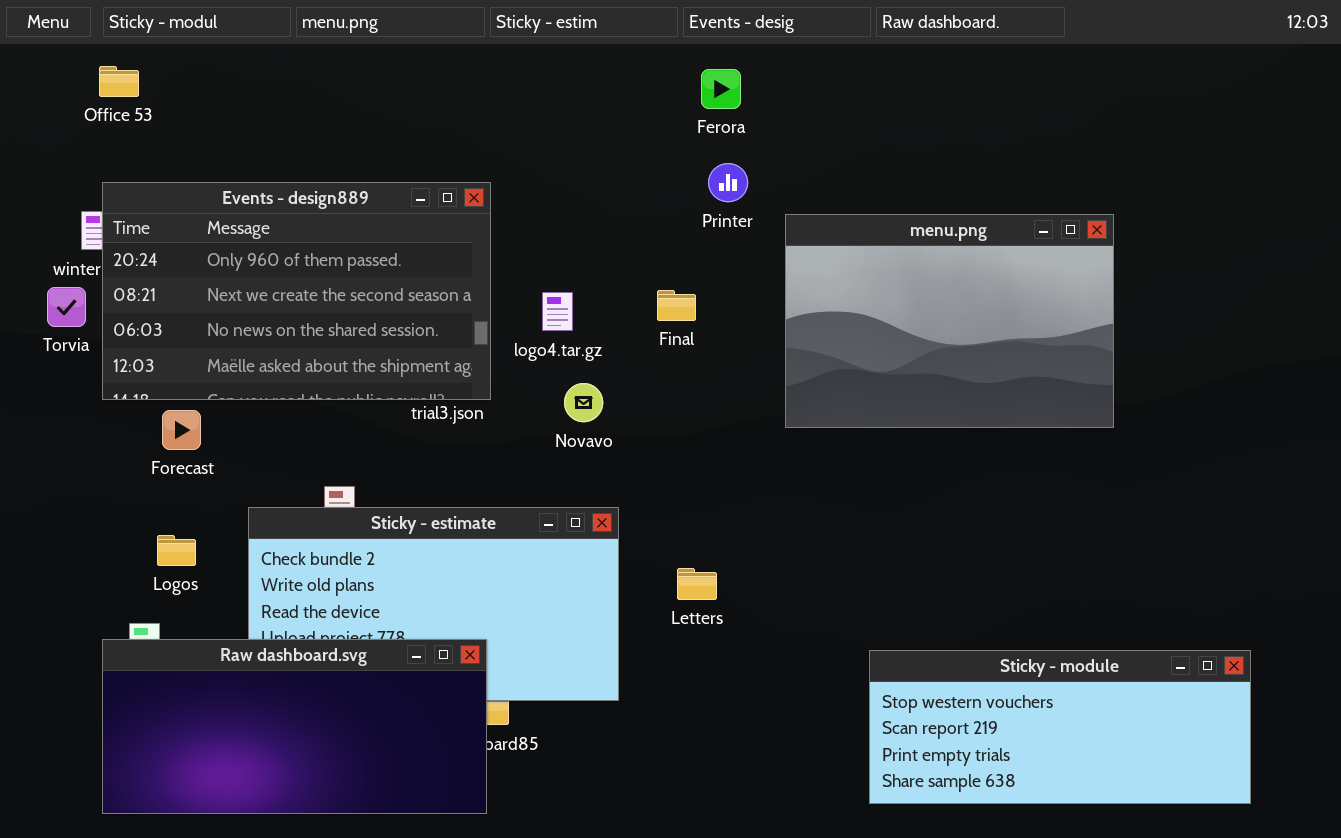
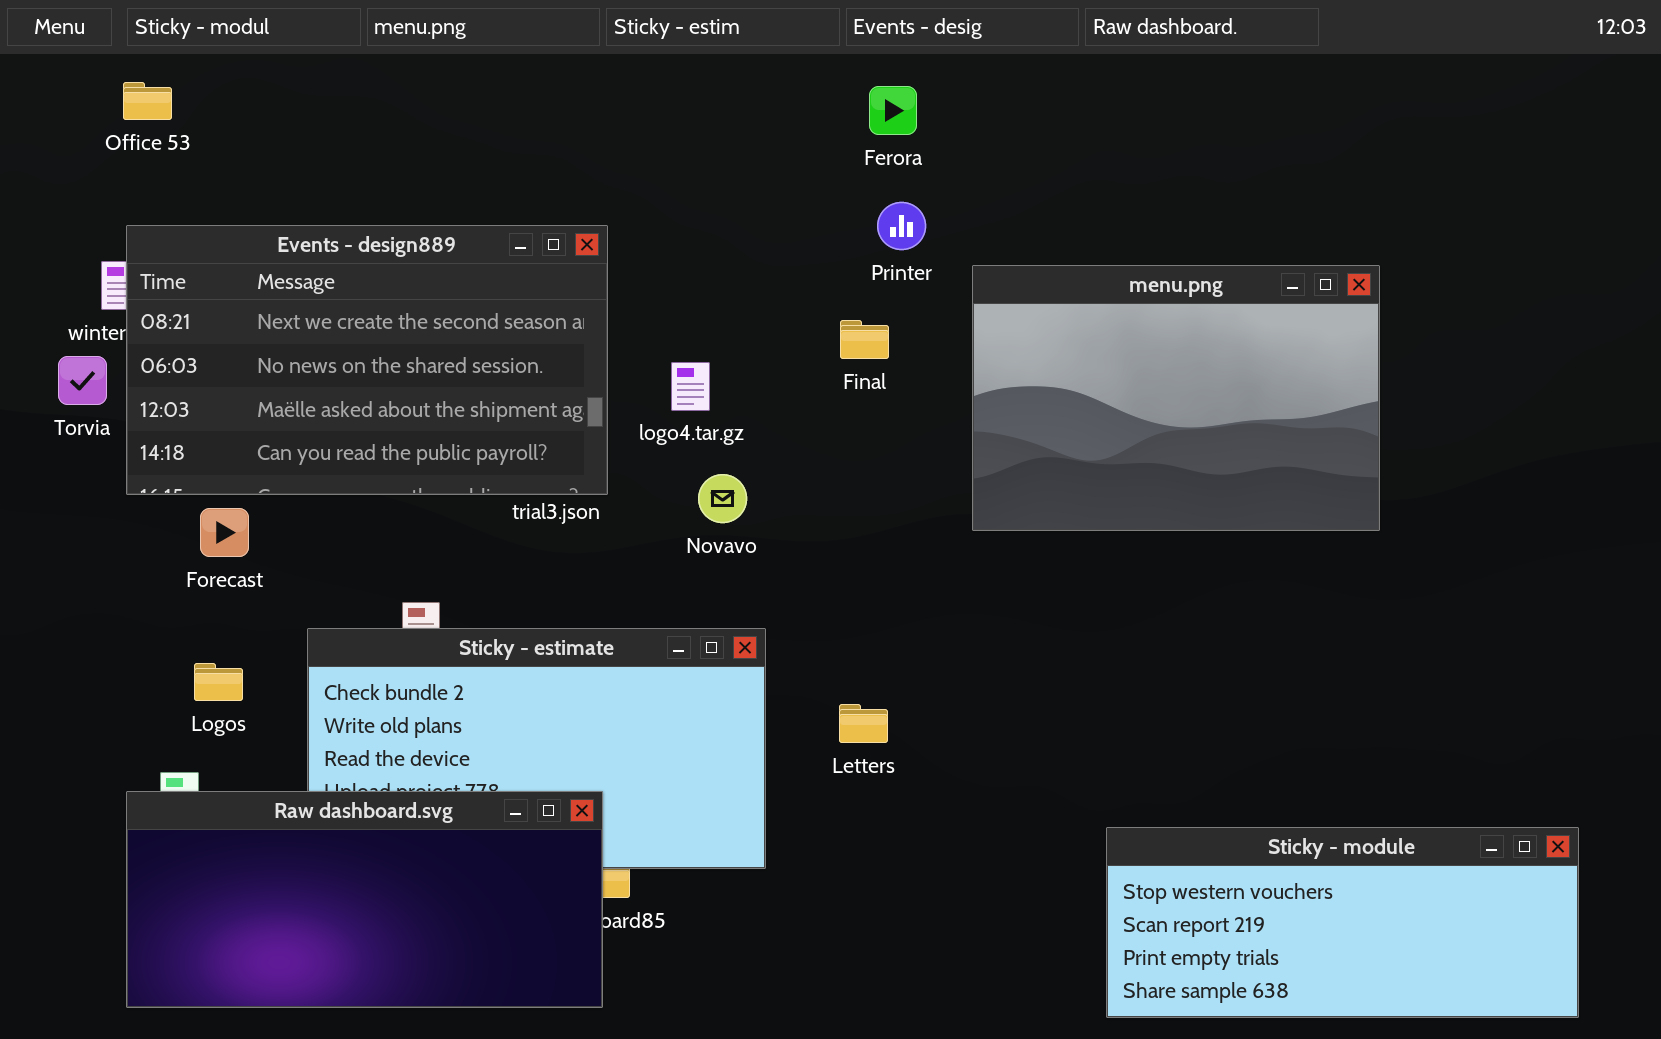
Events - design889: [102,182,491,400] -> [126,225,608,495], scrolled down 1 row
Final: [657,290,696,321] -> [840,320,889,359], moved
Sticky - module: [869,650,1251,804] -> [1106,827,1579,1018], moved

